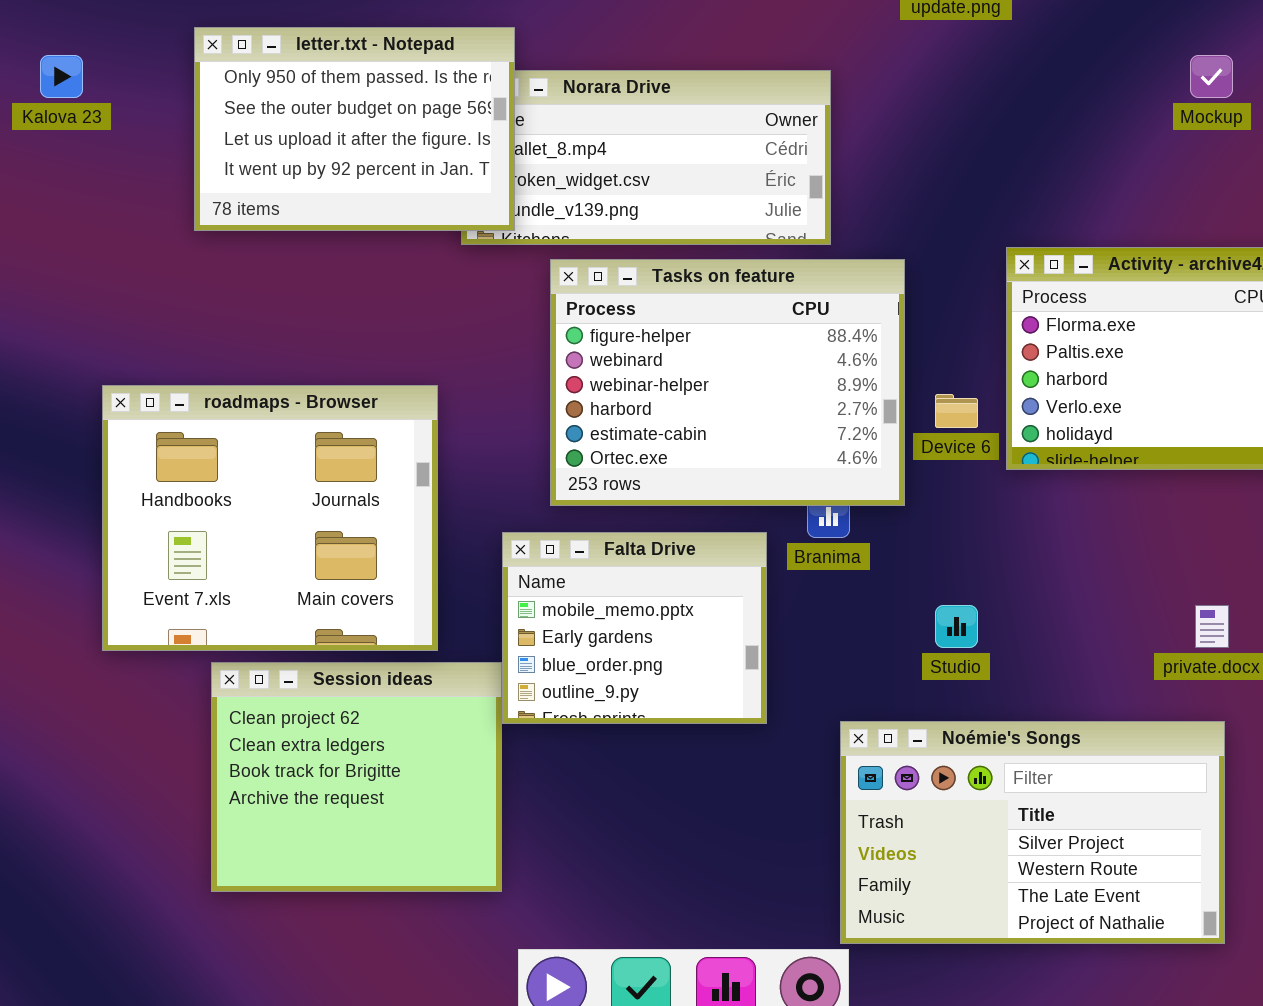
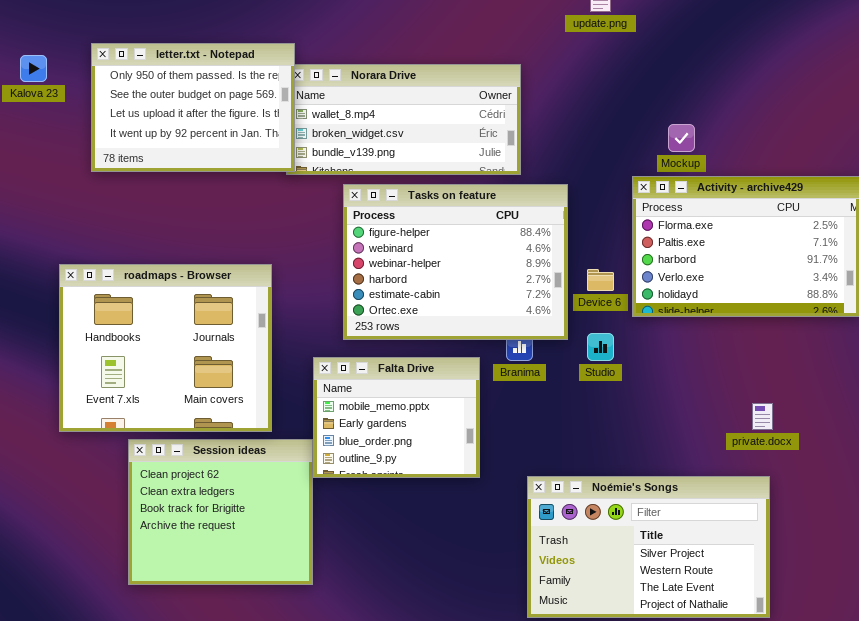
letter.txt - Notepad: [194,27,515,231] -> [91,43,295,172], moved
Mockup: [1190,55,1233,98] -> [668,124,695,152], moved
Studio: [935,605,978,648] -> [587,333,614,361], moved

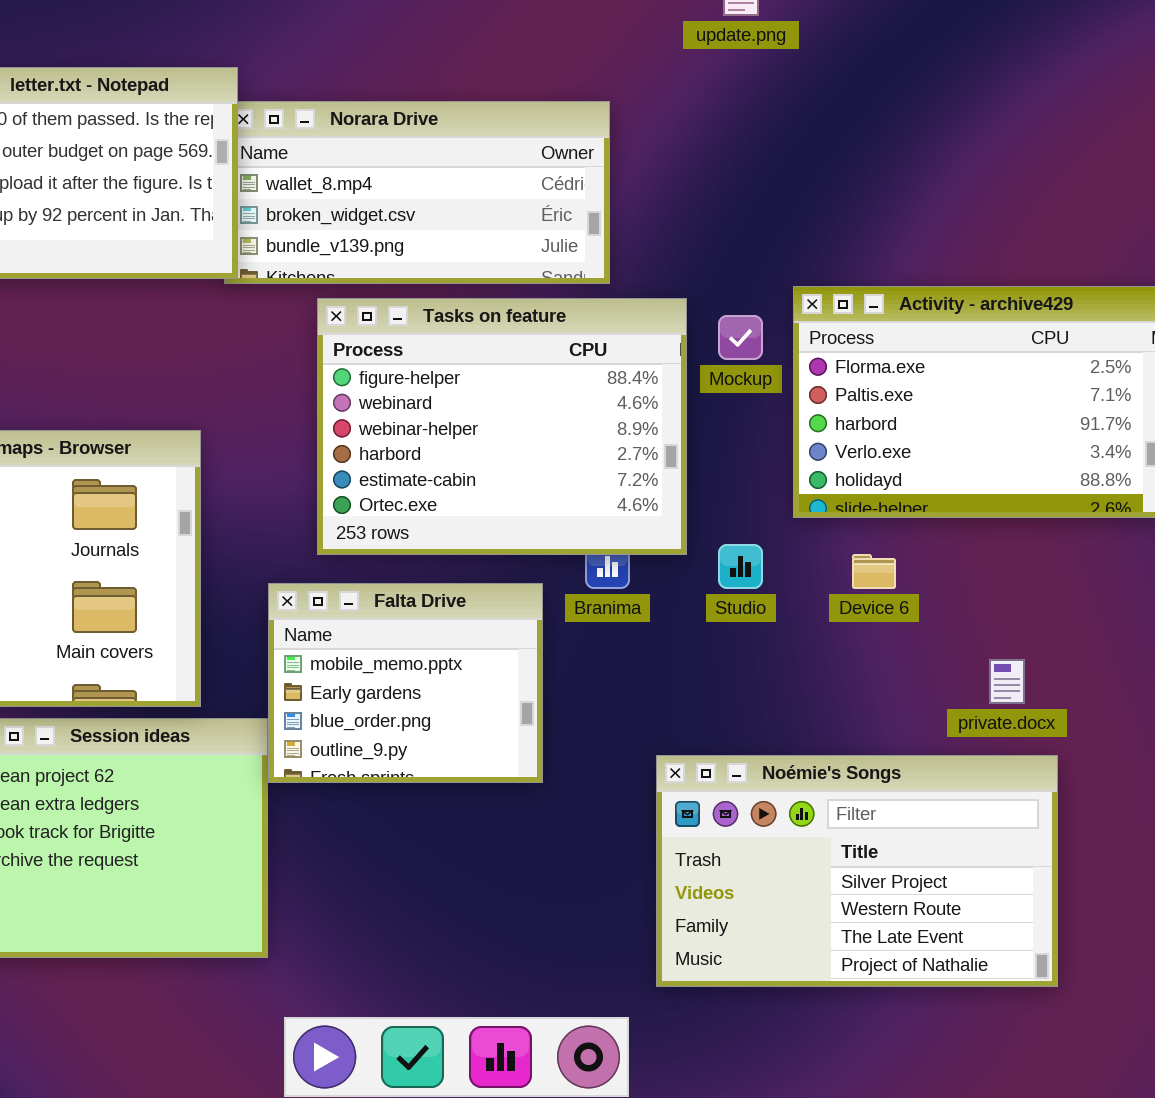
Mockup: [668,124,695,152] -> [718,315,763,360], moved
Device 6: [587,269,614,291] -> [852,554,896,589], moved
Noémie's Songs: [527,476,770,618] -> [656,755,1058,987], moved

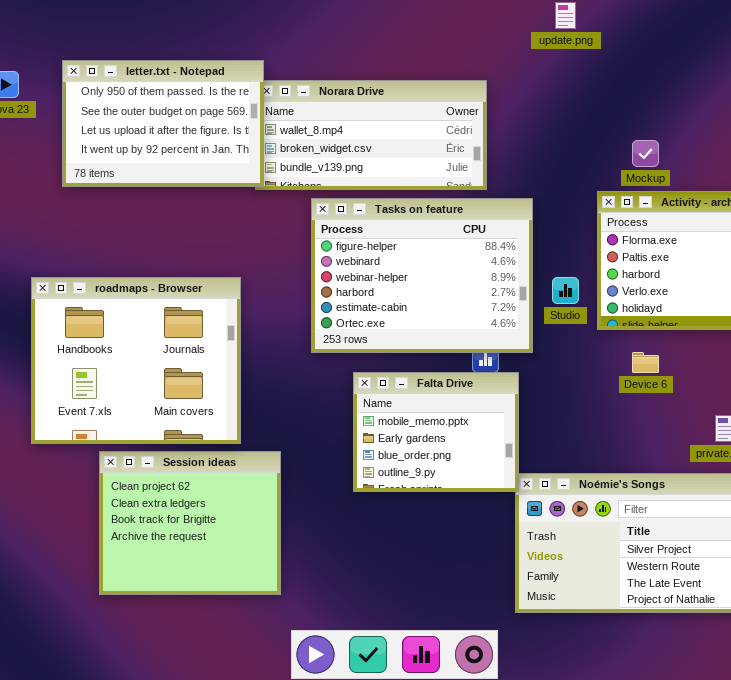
Mockup: [718,315,763,360] -> [632,140,659,167], moved
Studio: [718,544,763,589] -> [552,277,579,304], moved
Falta Drive: [268,583,543,783] -> [353,372,519,492], moved

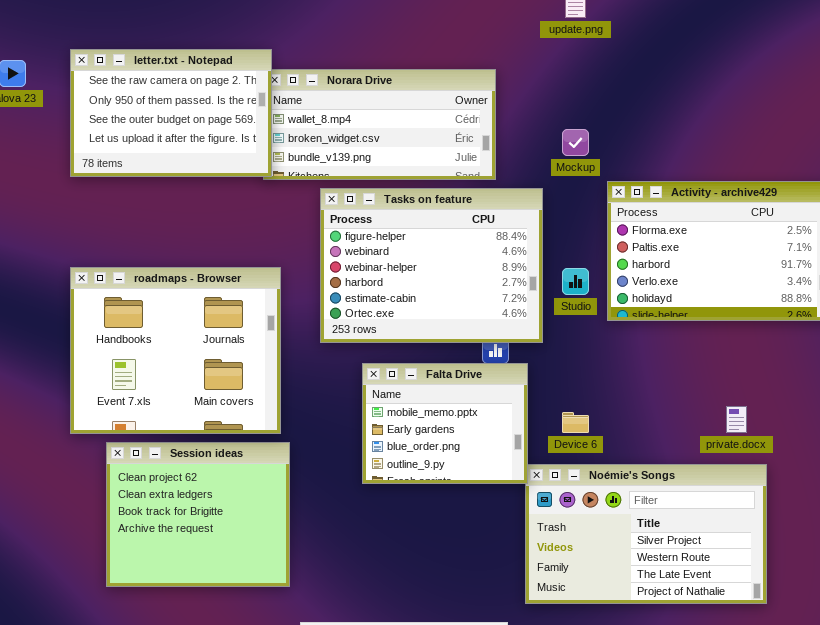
letter.txt - Notepad: [62,60,264,187] -> [70,49,272,177], scrolled up 1 row
Mockup: [632,140,659,167] -> [562,129,589,156], moved
roadmaps - Browser: [31,277,241,444] -> [70,267,281,434], moved
Device 6: [632,352,659,373] -> [562,412,589,433], moved

